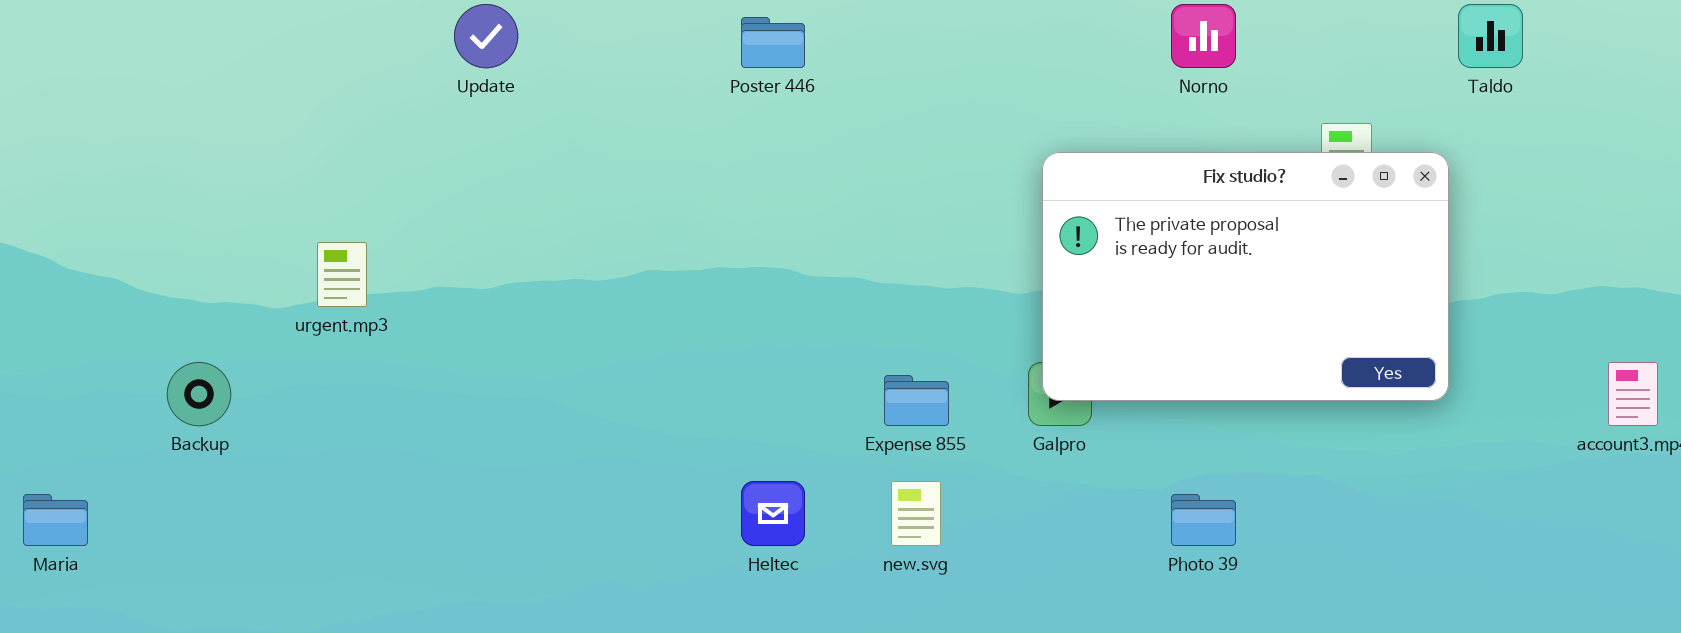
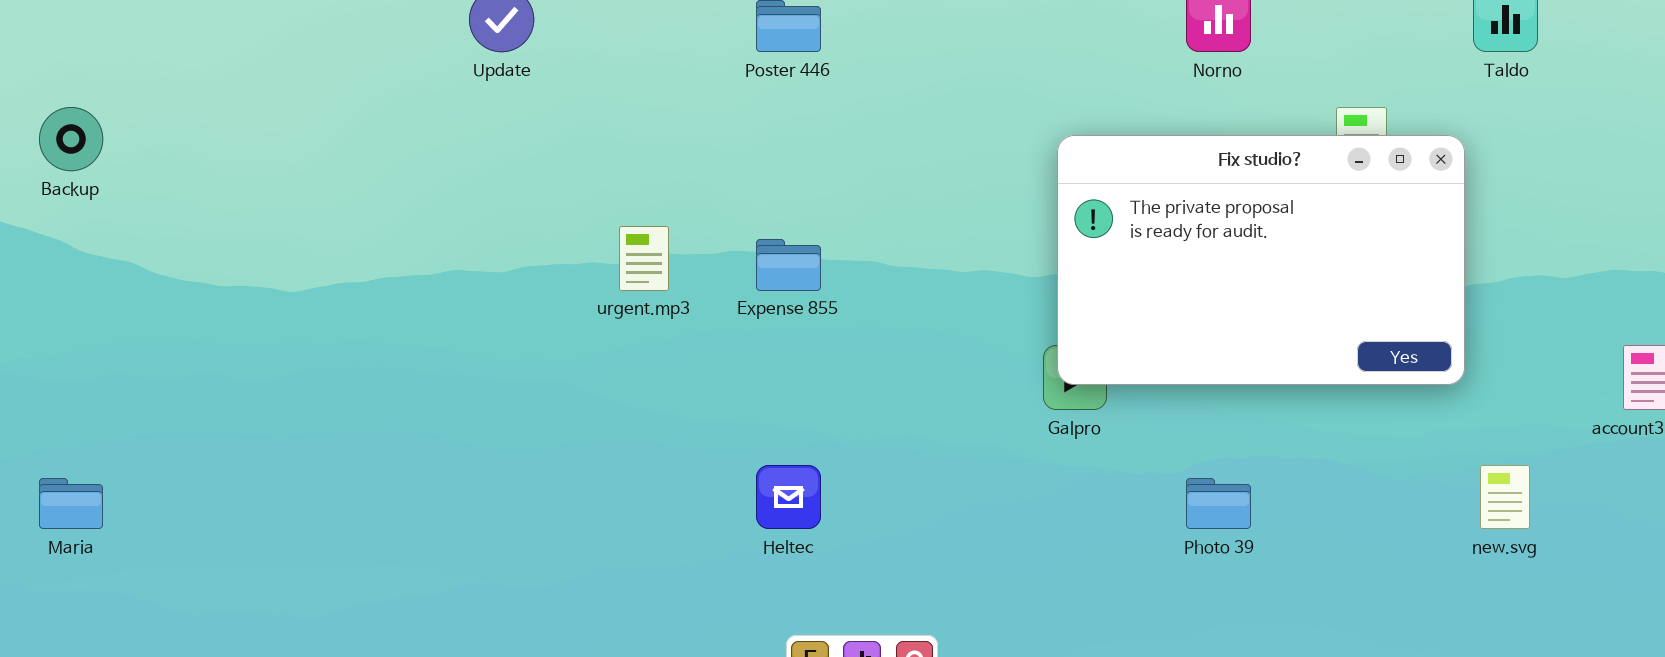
urgent.mp3: [317,242,367,307] -> [619,226,669,291], moved
Backup: [167,362,231,426] -> [39,107,103,171], moved
Expense 855: [884,375,949,426] -> [756,239,821,291], moved
new.svg: [891,481,941,546] -> [1480,465,1530,529], moved

